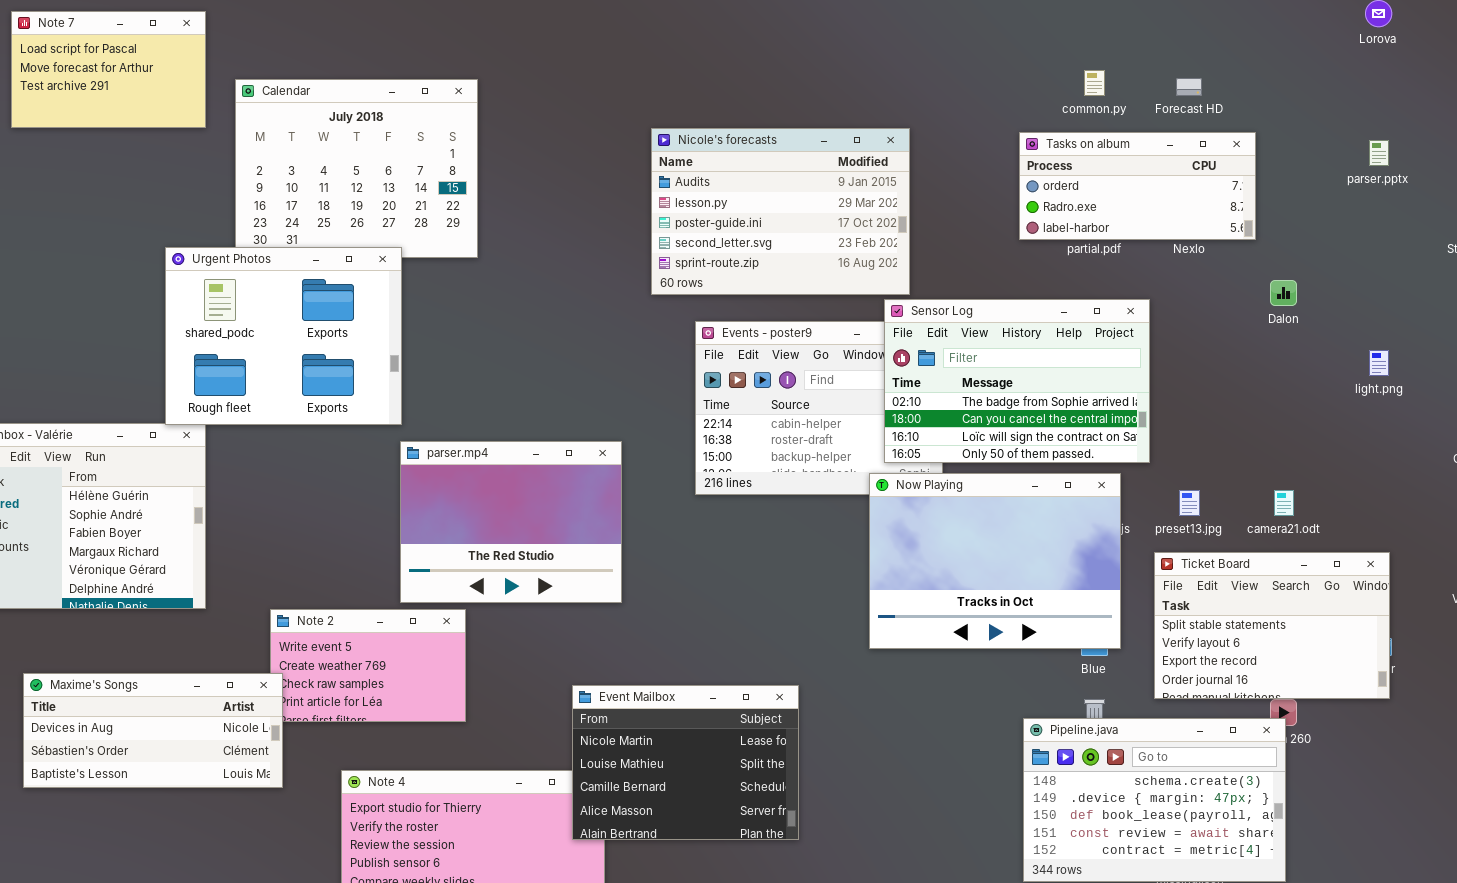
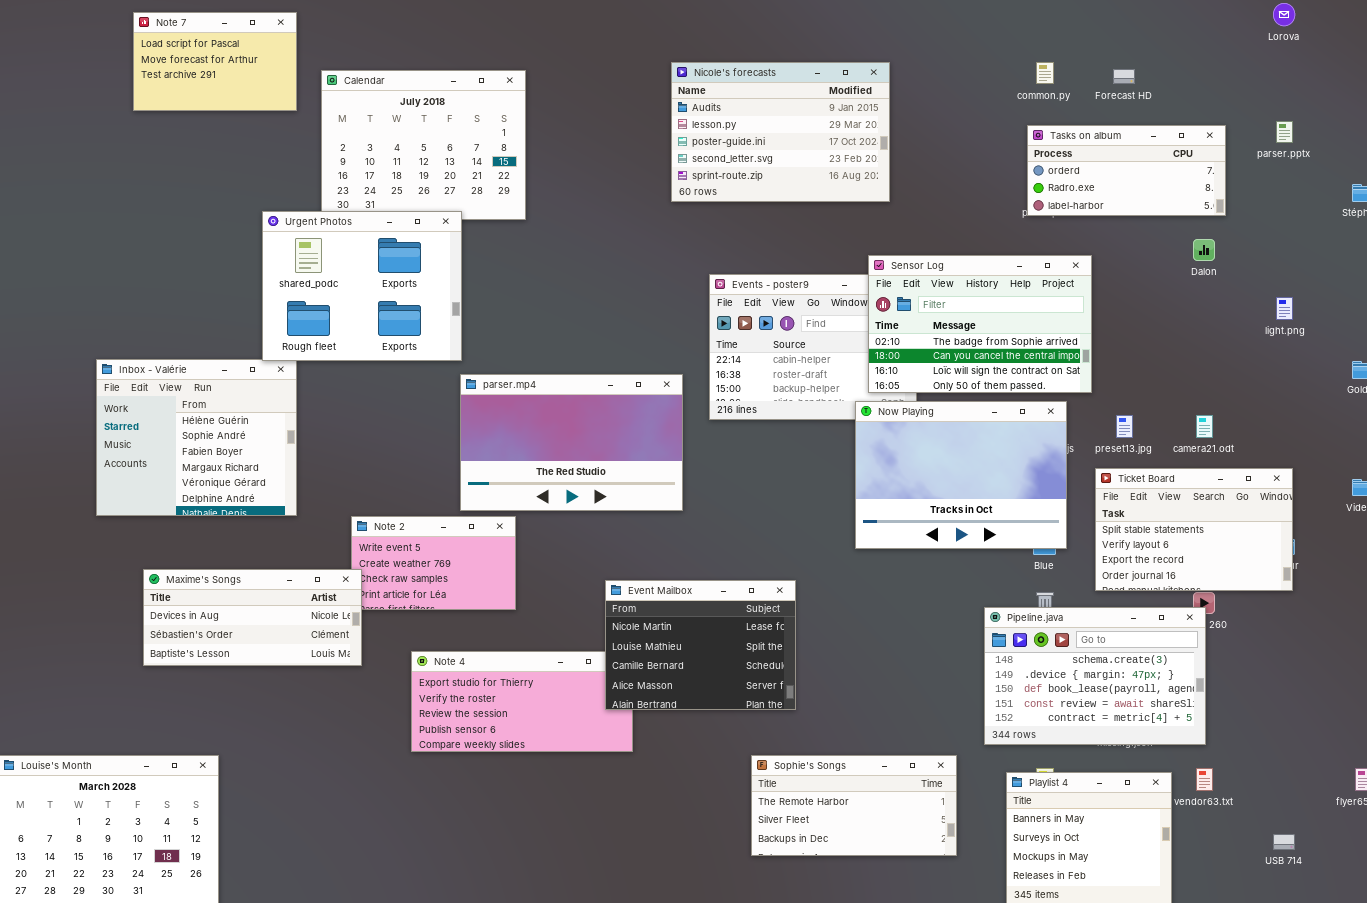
Nicole's forecasts: [651,128,910,295] -> [671,62,890,202], moved
Tasks on album: [1019,132,1256,240] -> [1027,125,1226,216], moved
parser.mp4: [400,441,622,603] -> [460,374,683,511], resized

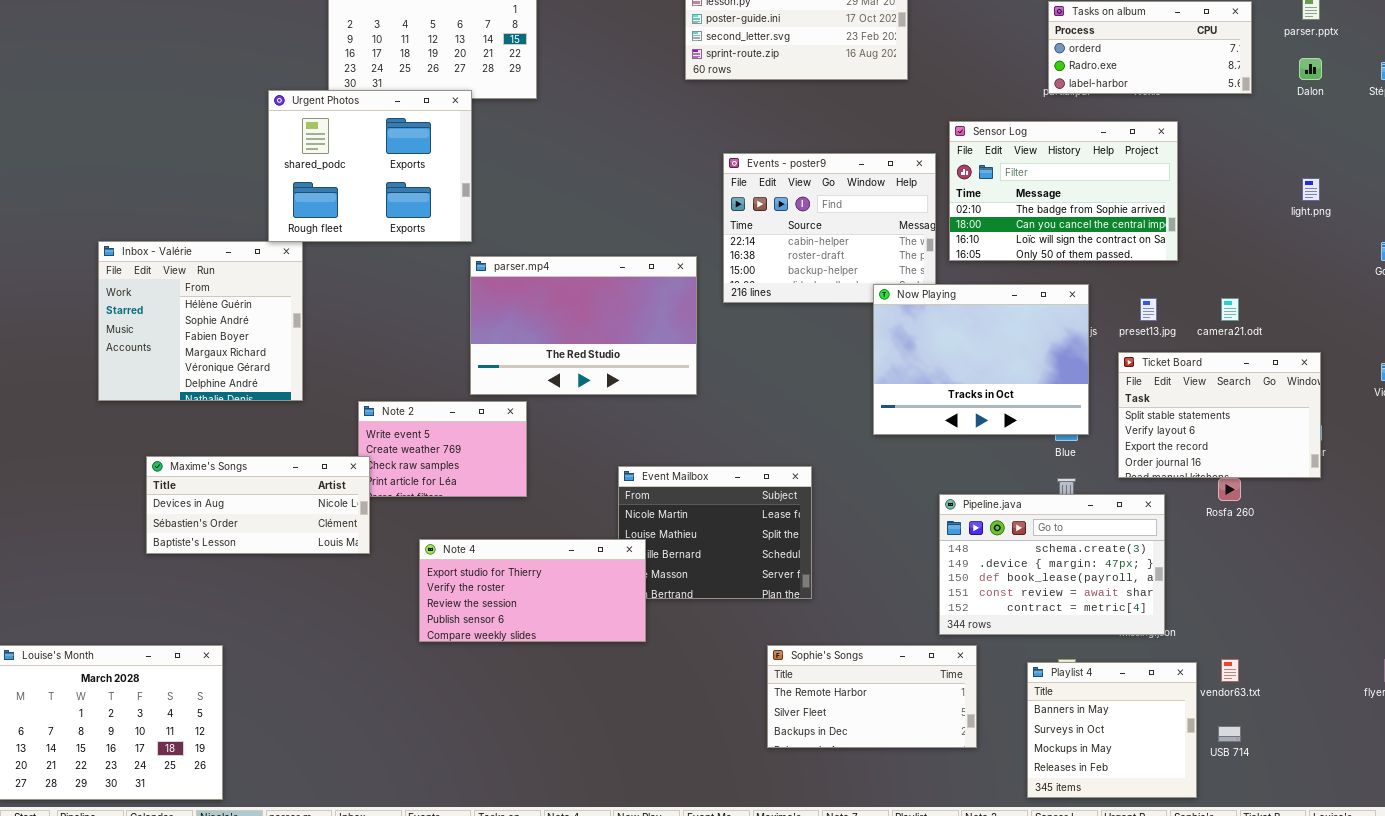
Dalon: [1193,239,1215,261] -> [1299,58,1322,80], moved
Sensor Log: [868,255,1092,393] -> [949,121,1178,261], moved
Pipeline.java: [984,607,1206,745] -> [939,494,1165,635], moved
Note 4: [411,651,633,752] -> [419,539,646,642], raised
USB 714: [1273,834,1295,850] -> [1218,726,1241,742], moved

